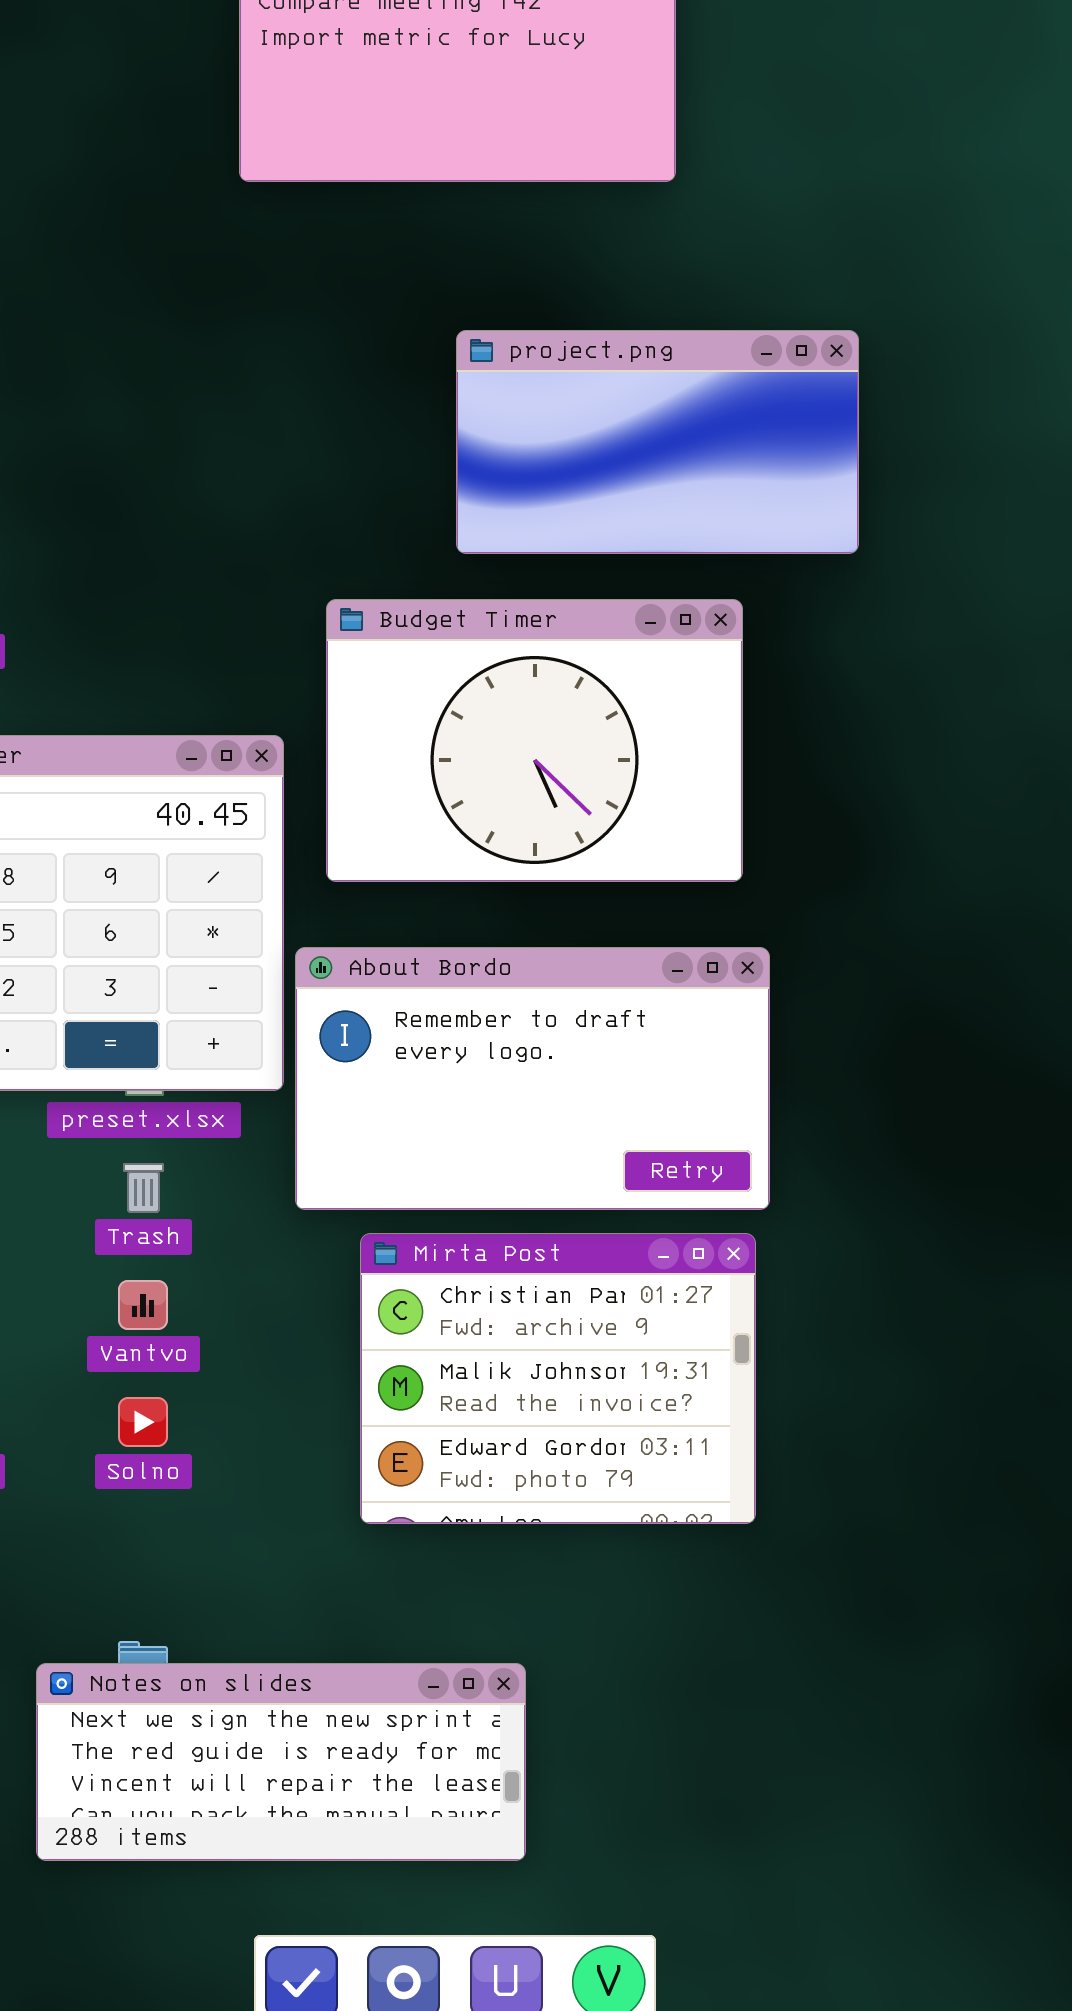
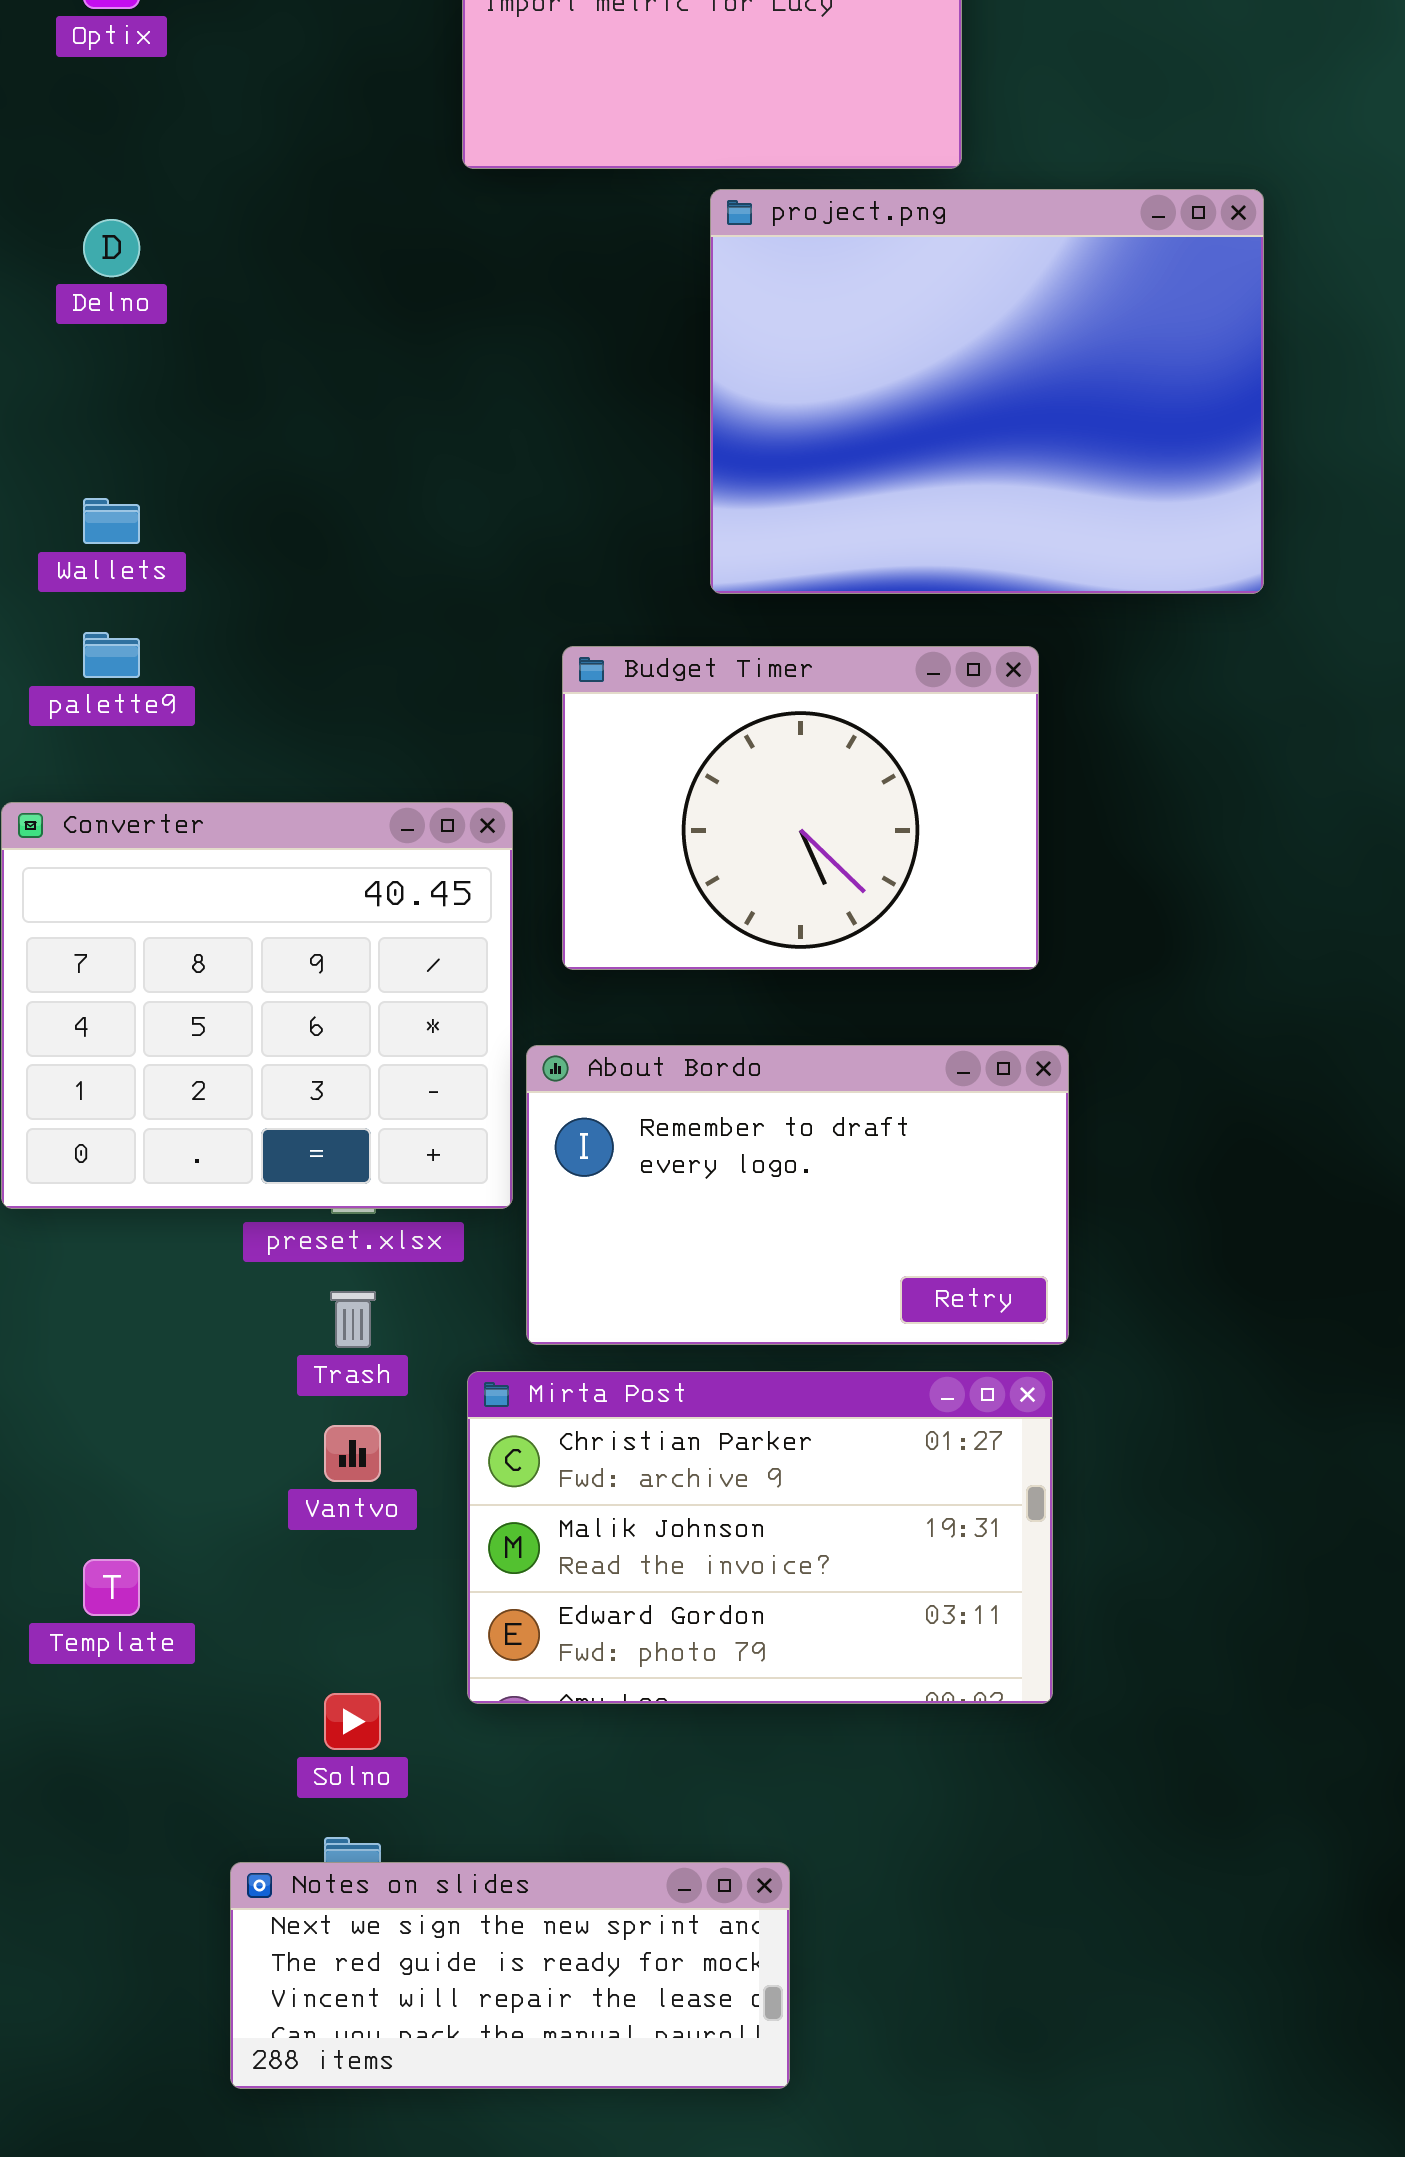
project.png: [456,330,859,554] -> [710,189,1264,594], resized
Mirta Post: [360,1233,756,1524] -> [467,1371,1053,1704], resized
Solno: [118,1397,168,1447] -> [324,1693,381,1750], moved

